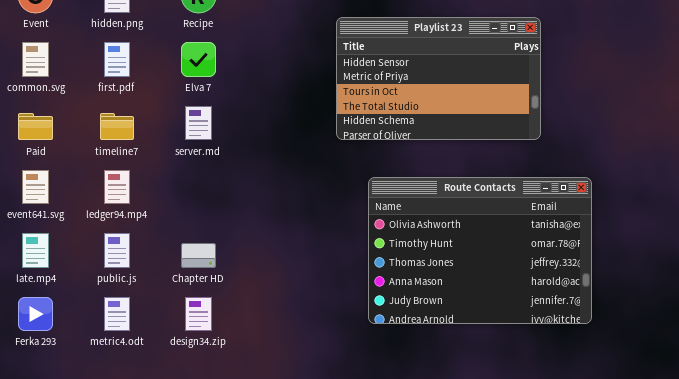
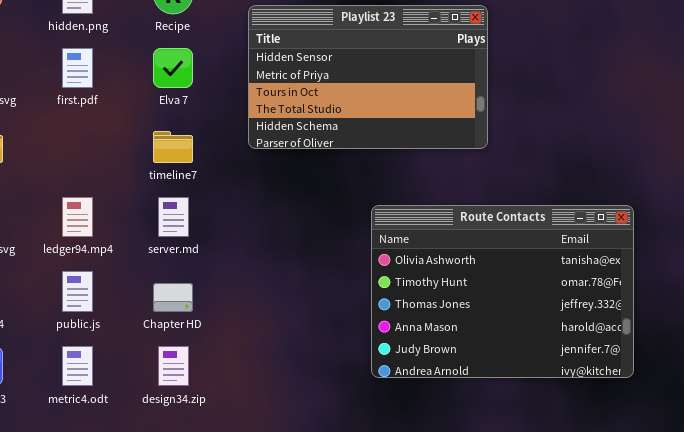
Playlist 23: [336,17,541,140] -> [248,5,488,149], moved
server.md: [185,106,212,140] -> [158,197,189,237], moved
timeline7: [100,113,134,140] -> [153,131,193,163], moved

